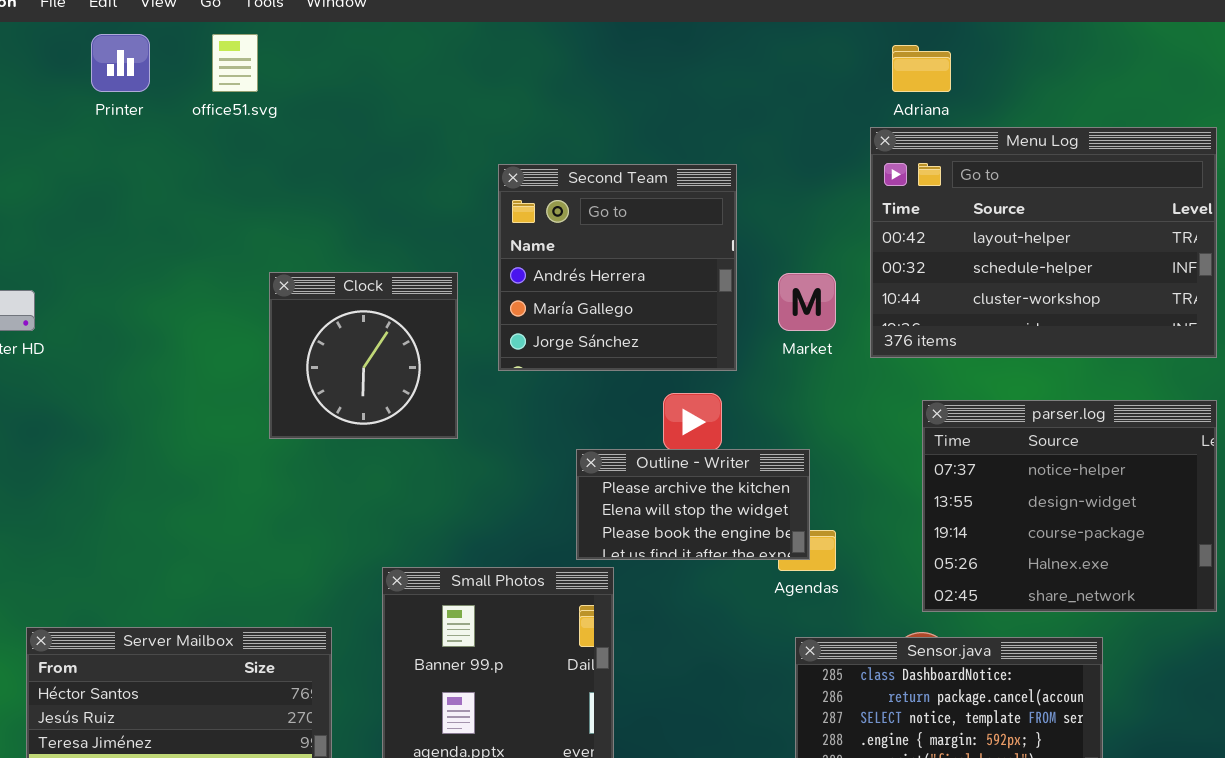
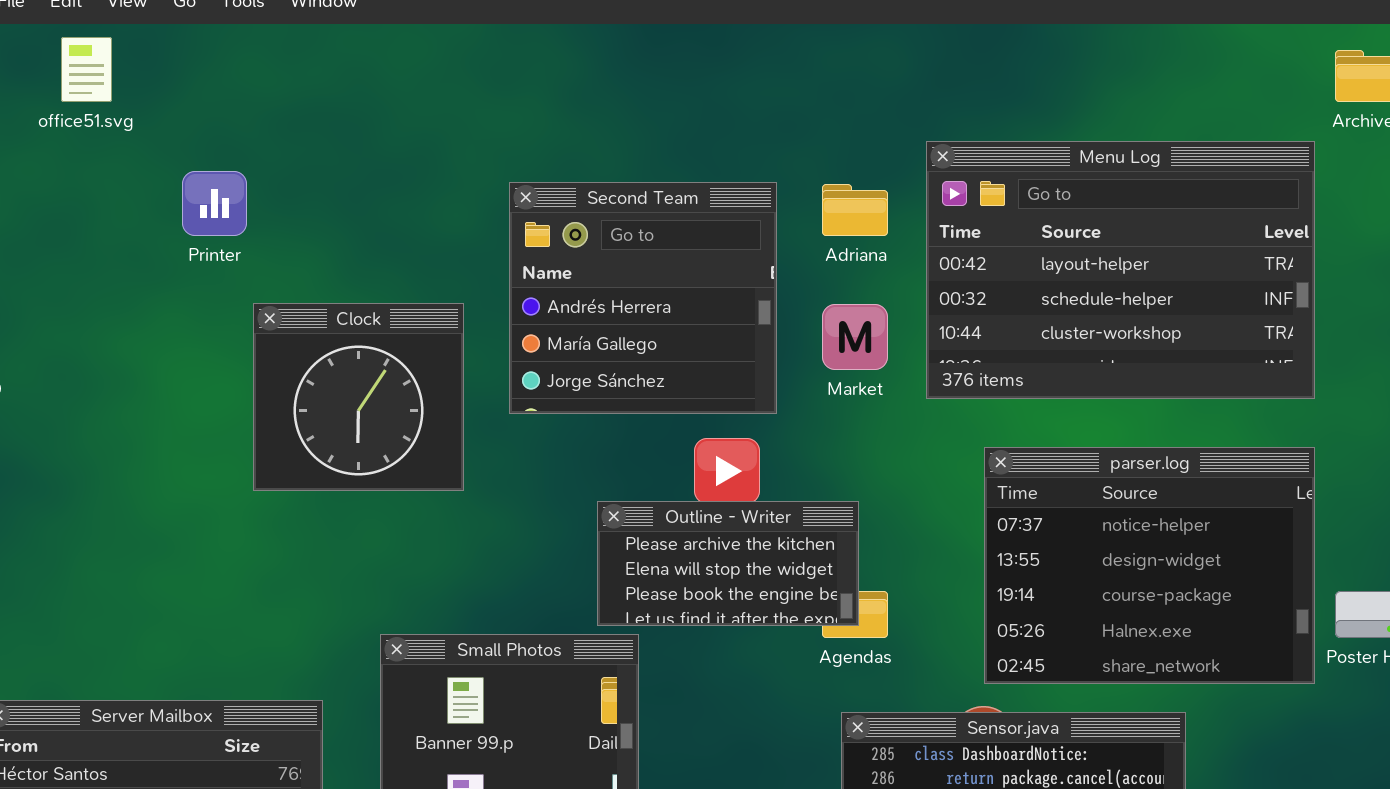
Printer: [91,34,150,92] -> [182,171,247,236], moved
office51.svg: [212,34,258,92] -> [61,37,112,102], moved
Adriana: [892,45,951,92] -> [822,184,888,236], moved

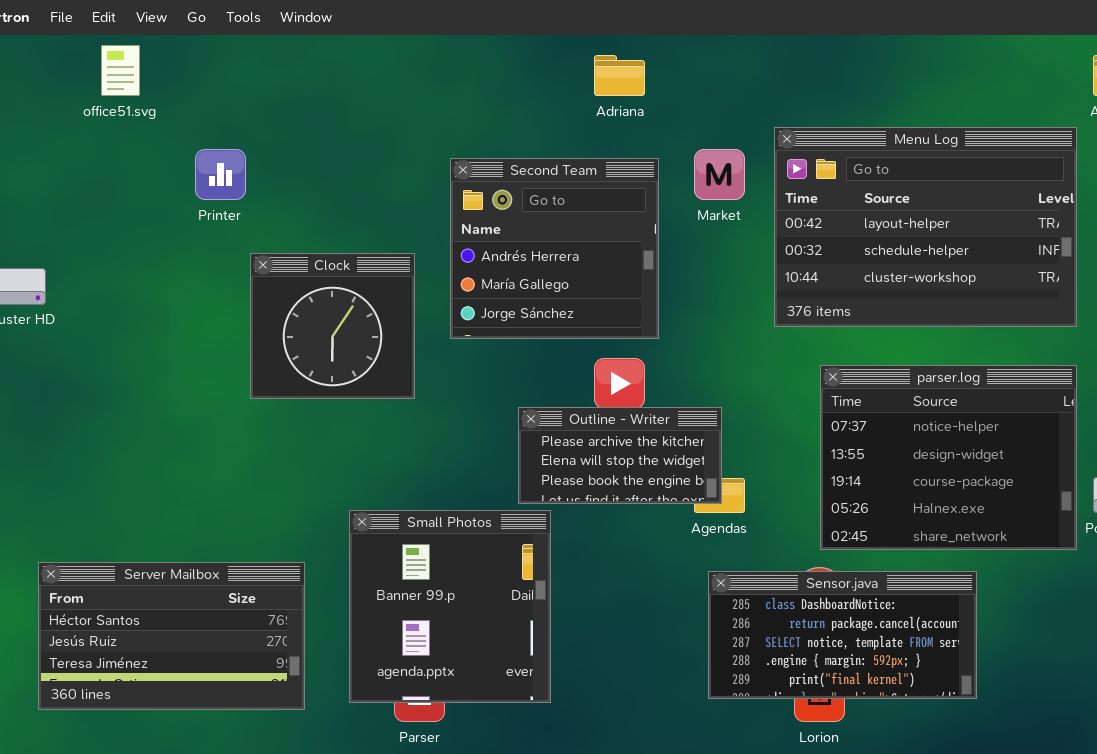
Adriana: [822,184,888,236] -> [594,55,645,96], moved
Market: [822,304,888,370] -> [694,149,745,200], moved

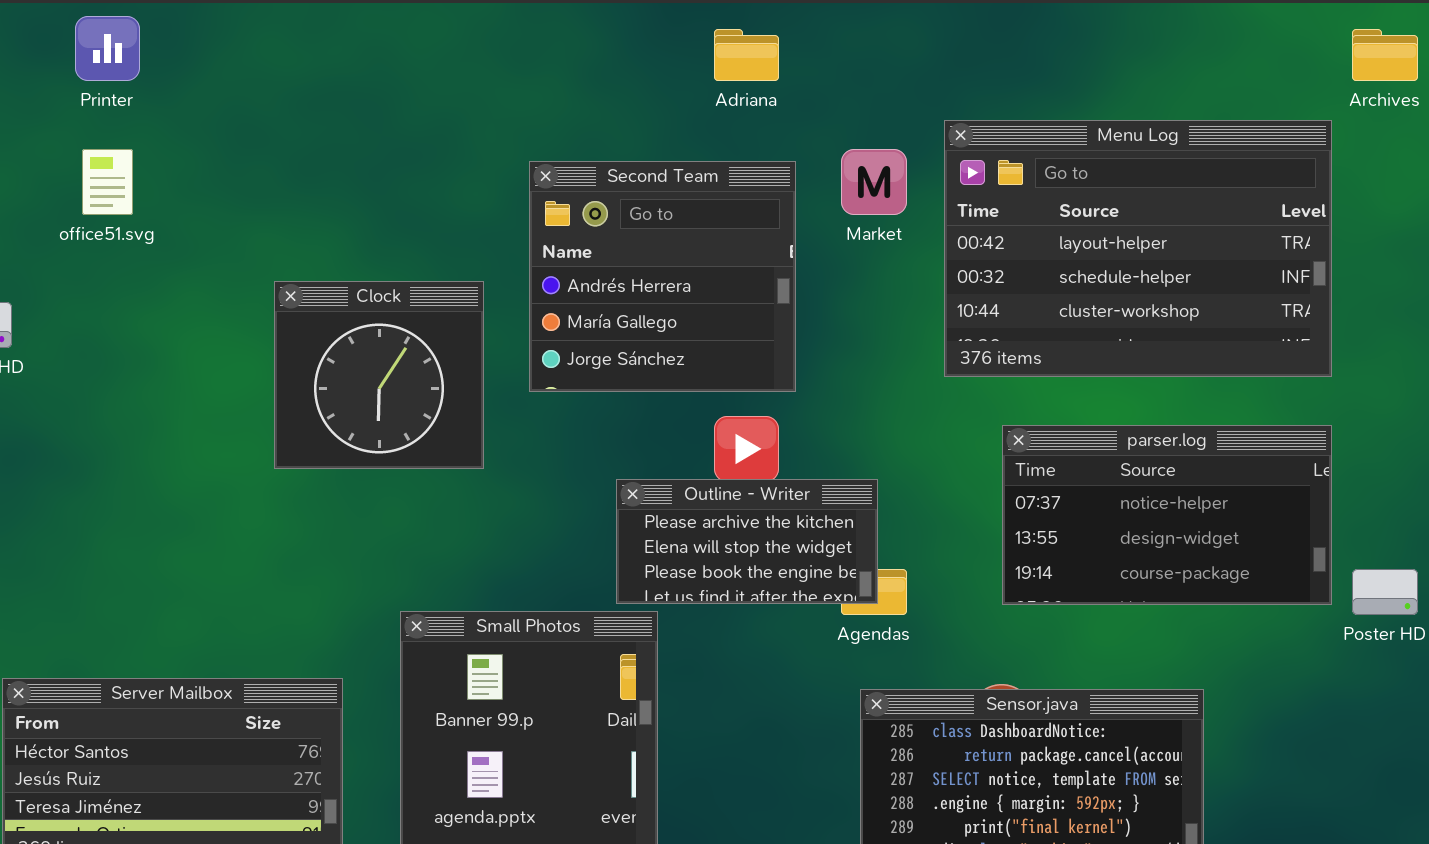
office51.svg: [101,45,140,96] -> [82,149,133,215], moved
Printer: [195,149,246,200] -> [75,16,140,81], moved
parser.log: [820,365,1077,550] -> [1002,425,1332,605], resized

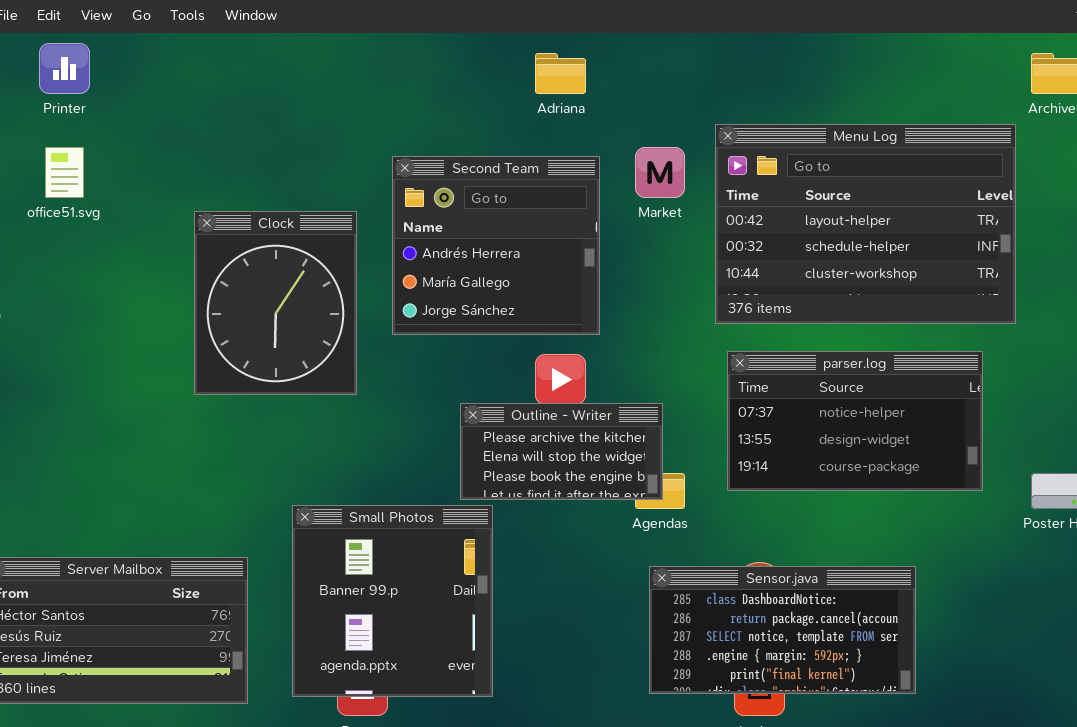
Clock: [274,281,484,469] -> [194,211,357,395], resized
parser.log: [1002,425,1332,605] -> [727,351,983,491], moved

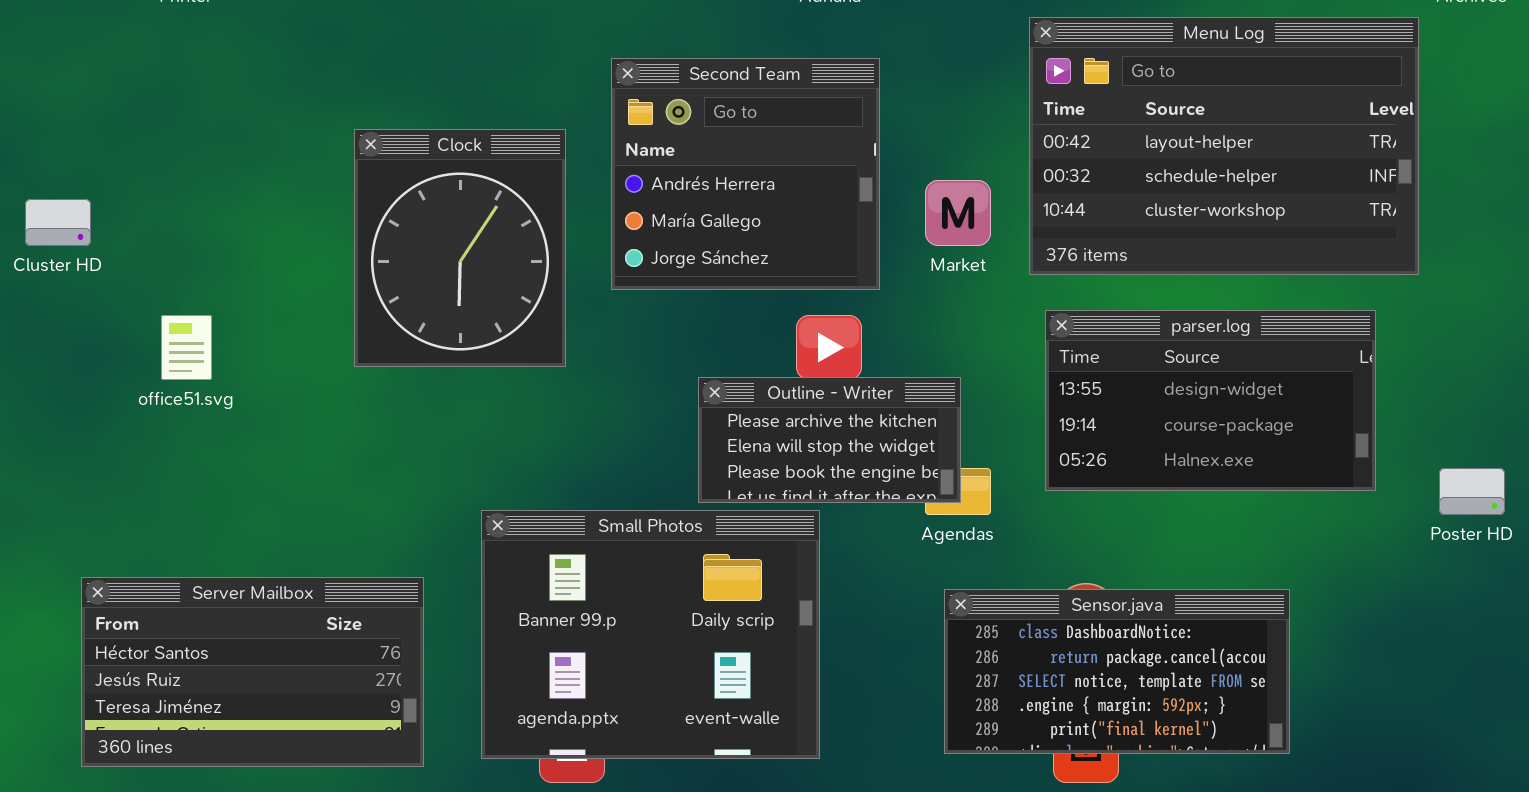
office51.svg: [45,147,84,198] -> [161,315,212,380], moved
Market: [635,147,685,198] -> [925,180,991,246], moved
parser.log: [727,351,983,491] -> [1045,310,1376,491], scrolled down 1 row
Small Photos: [292,505,493,697] -> [481,510,820,759], resized

